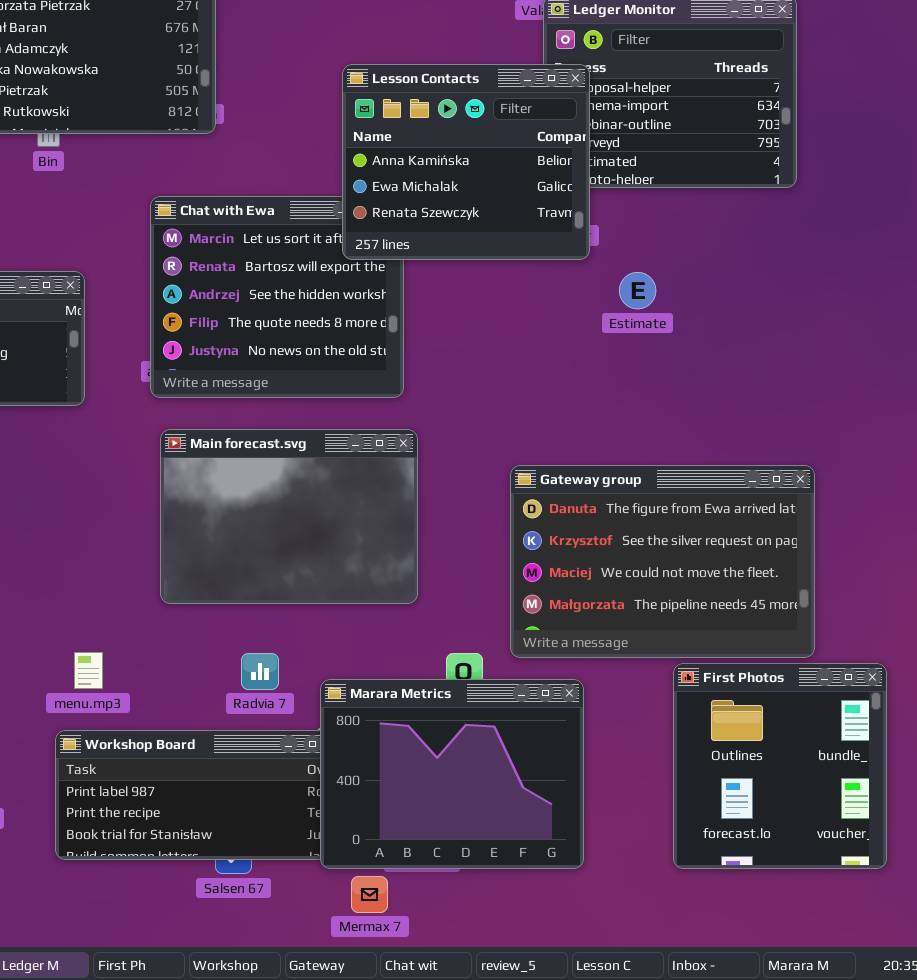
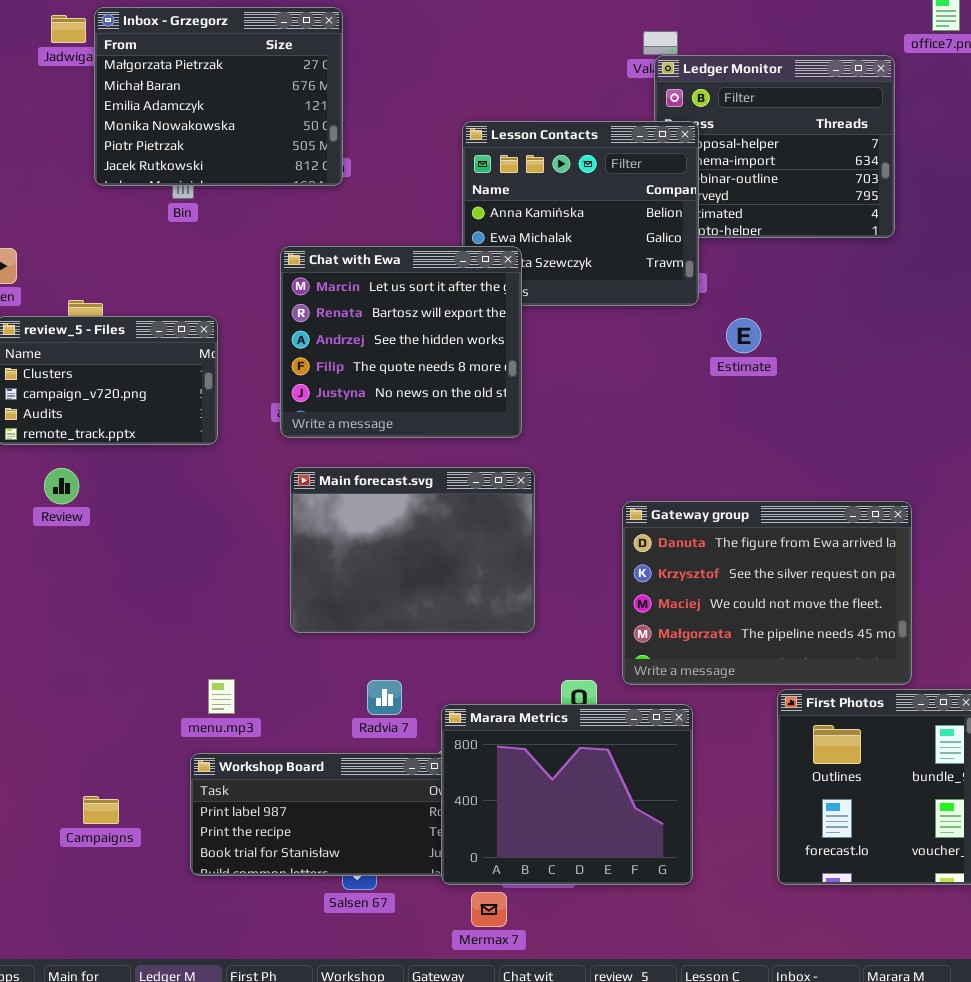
Chat with Ewa: [150,196,404,398] -> [280,246,522,438], raised

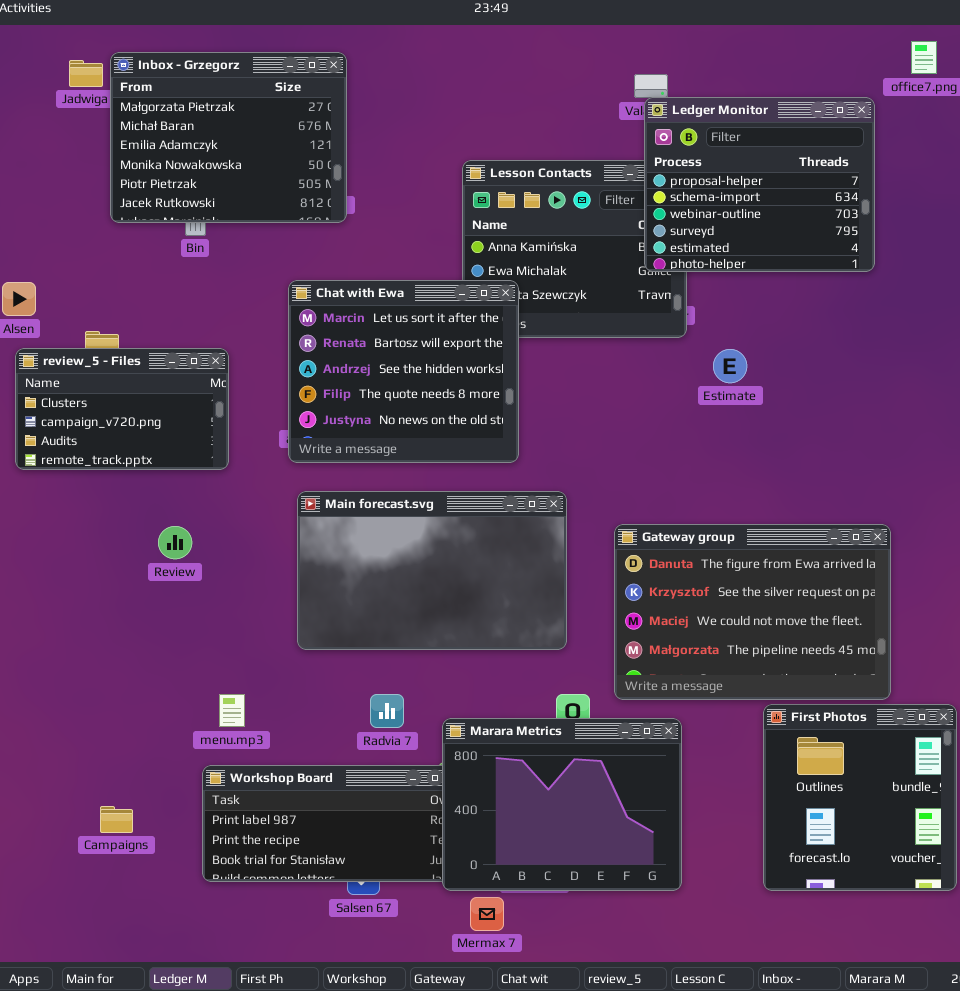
Ledger Monitor: [654,55,895,238] -> [644,97,875,272], raised
Main forecast.svg: [290,467,535,633] -> [297,491,567,650], resized
Review: [44,468,79,504] -> [158,526,192,559], moved

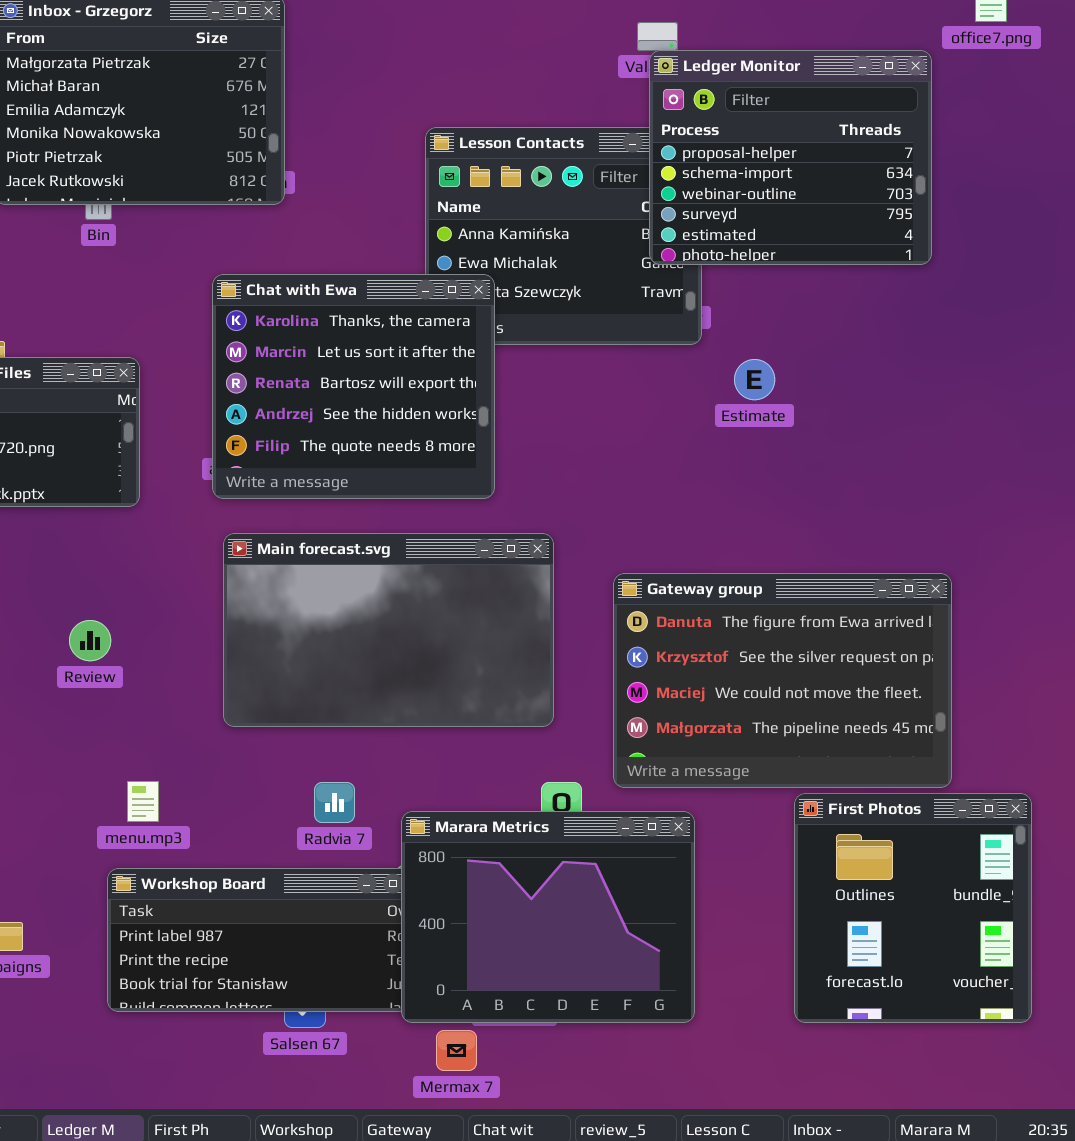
Chat with Ewa: [288,280,519,463] -> [212,274,495,499], scrolled up 1 row
Review: [158,526,192,559] -> [69,620,111,661], moved

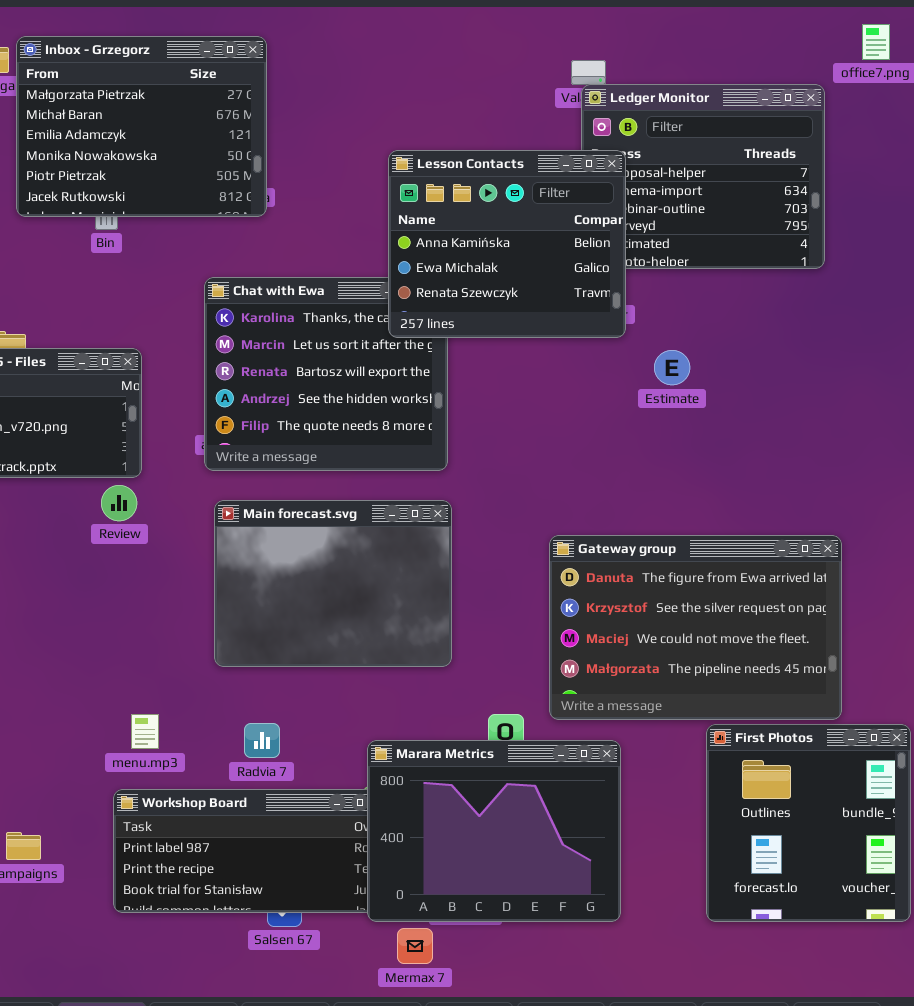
Lesson Contacts: [425,127,702,345] -> [388,150,626,338], raised
Main forecast.svg: [223,533,554,727] -> [214,500,452,667], resized
Review: [69,620,111,661] -> [101,485,137,521], moved
Radvia 7: [314,782,355,823] -> [244,723,280,758], moved

